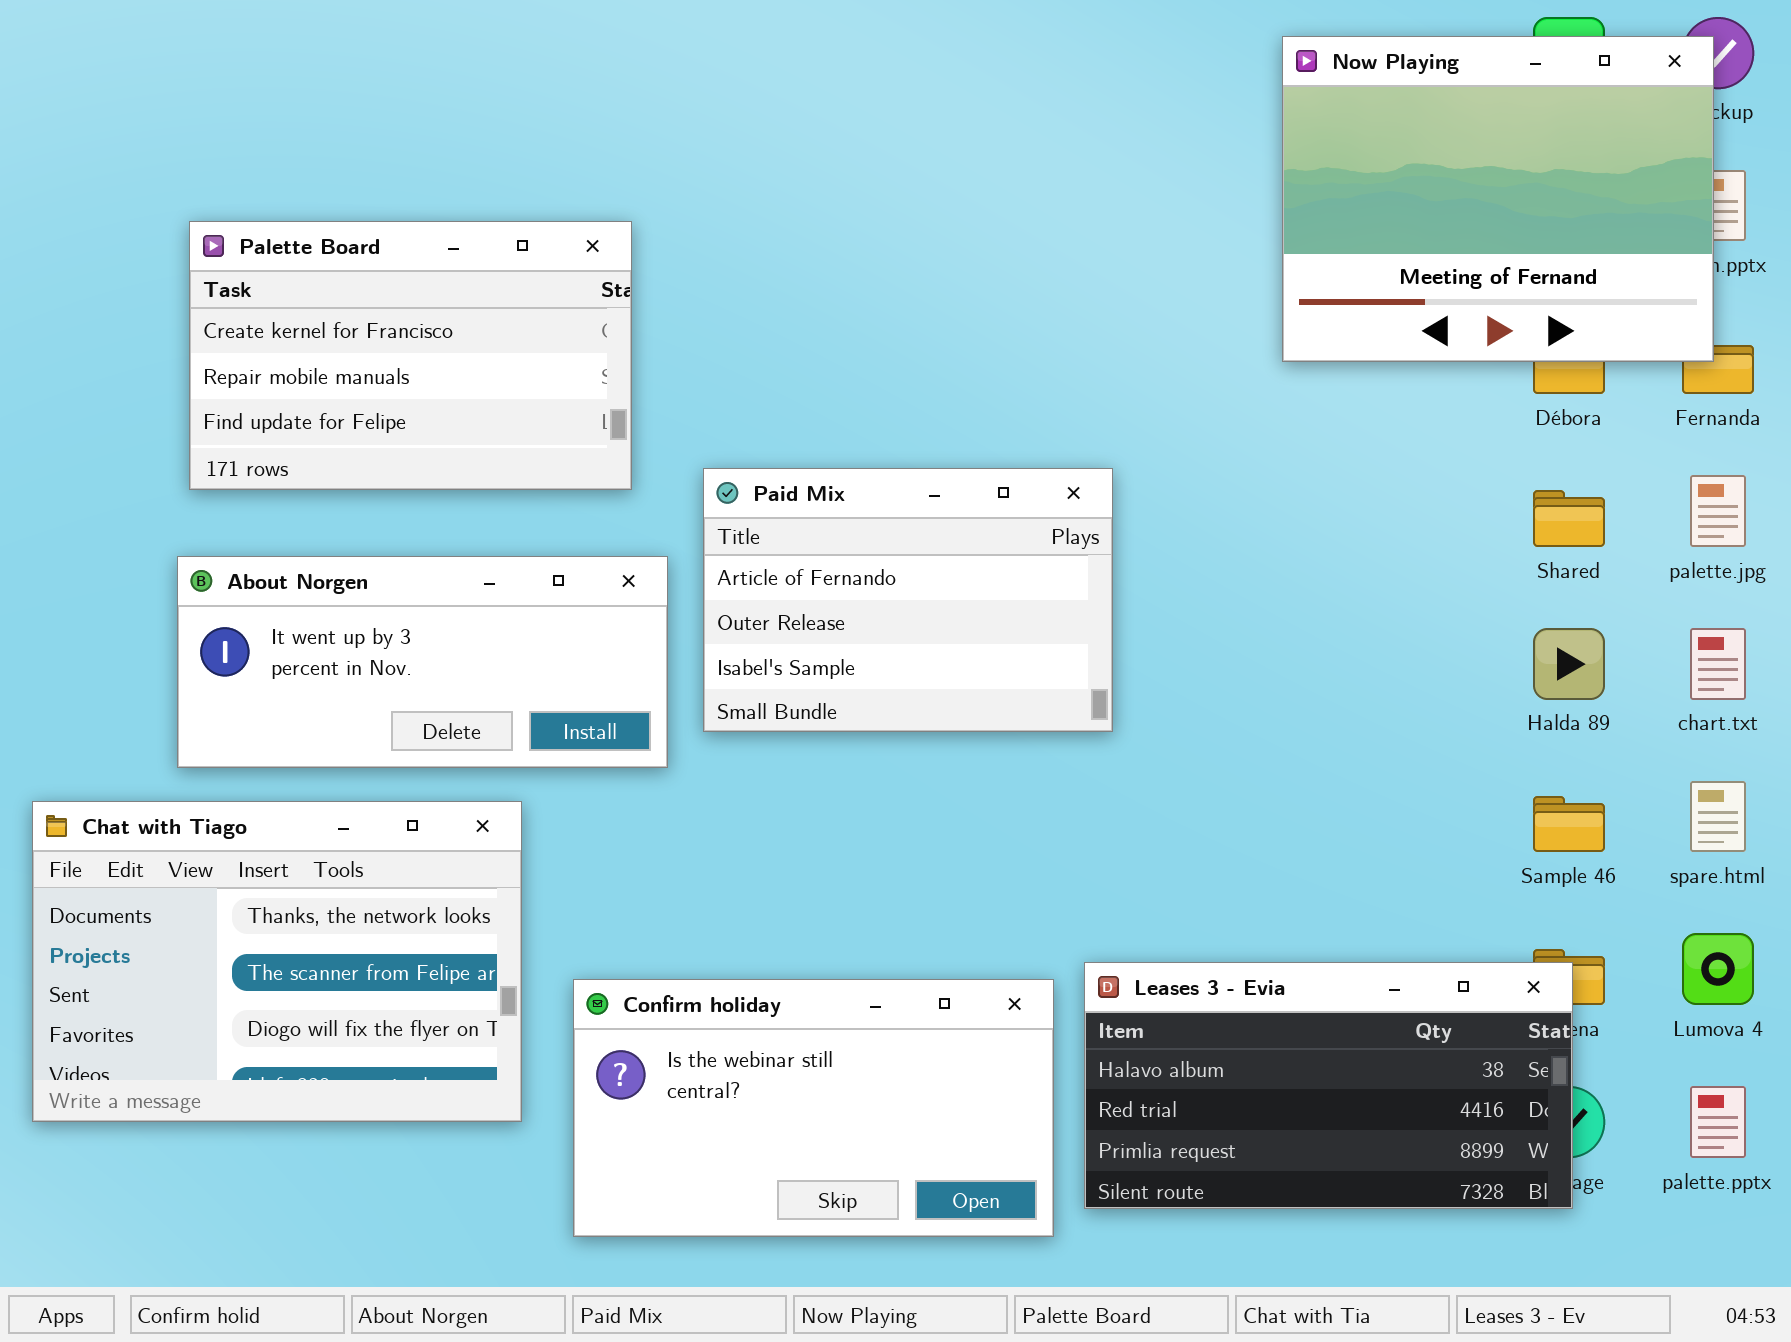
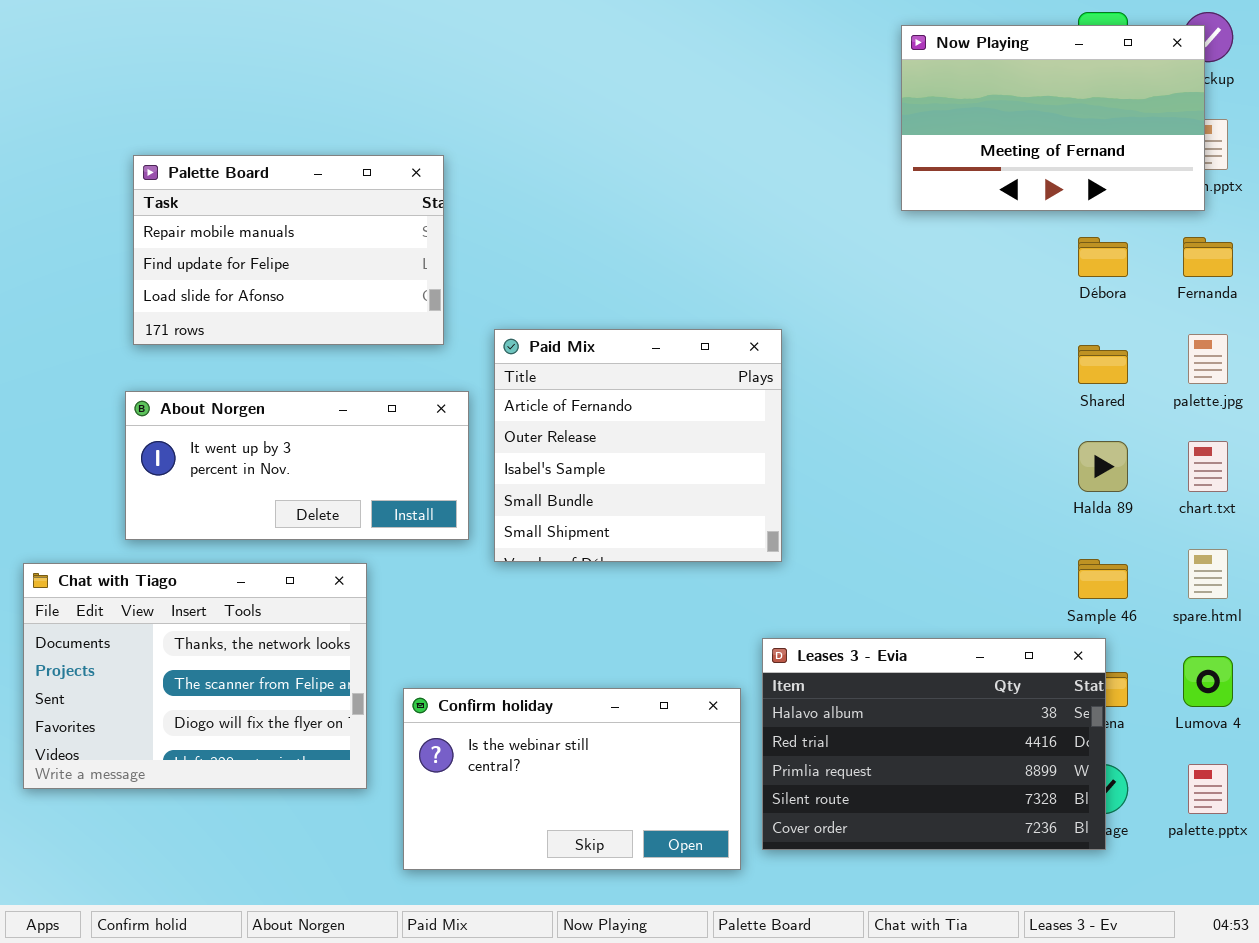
Now Playing: [1282,36,1714,362] -> [901,25,1205,211], resized
Palette Board: [189,221,632,490] -> [133,155,444,345], scrolled down 1 row
Paid Mix: [703,468,1113,732] -> [494,329,782,562], resized
Leases 3 - Evia: [1084,962,1573,1209] -> [762,638,1106,850], resized

